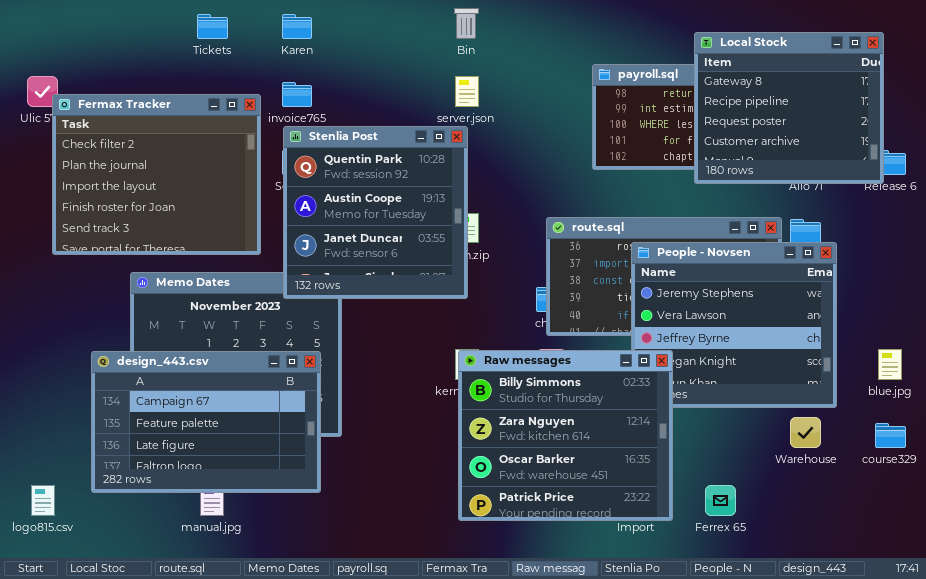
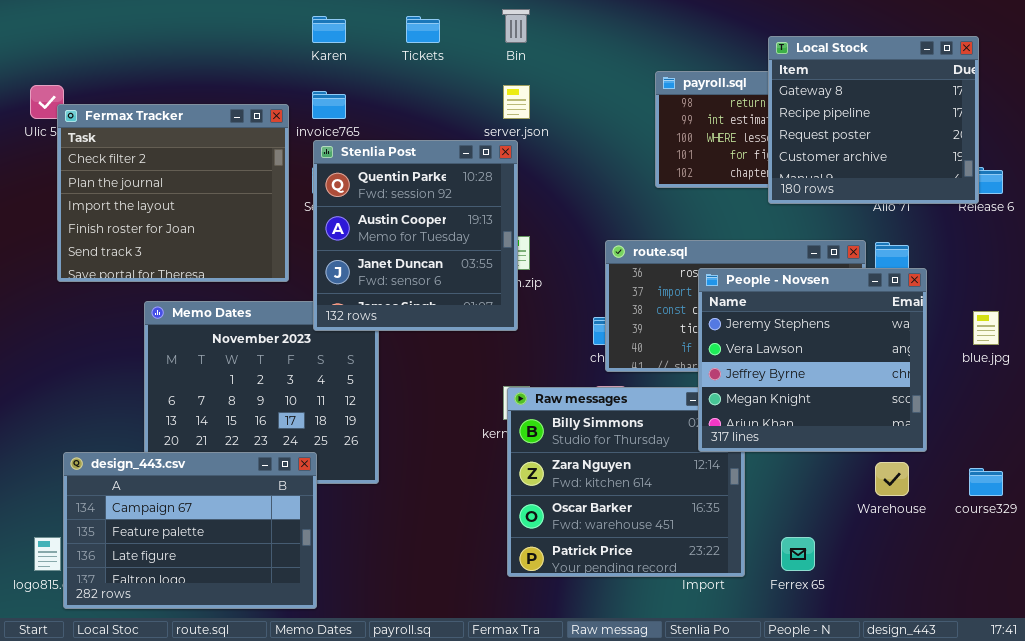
Tickets: [197,14,228,39] -> [406,16,440,43], moved
People - Novsen: [631,242,837,408] -> [698,268,927,452], raised
blue.jpg: [878,349,902,380] -> [973,311,999,345], moved
design_443.csv: [91,351,321,493] -> [63,452,317,609], moved

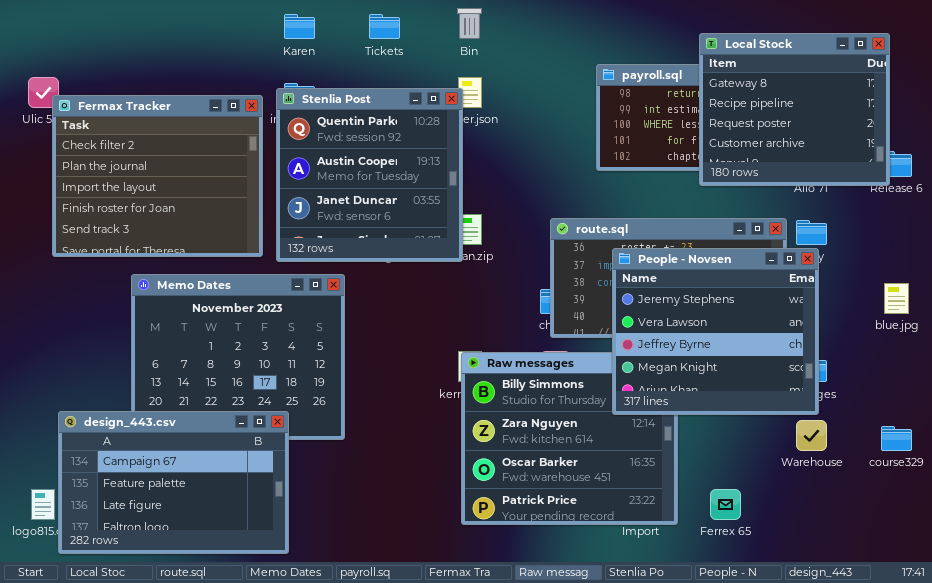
Stenlia Post: [313,140,518,331] -> [276,88,463,262], moved
People - Novsen: [698,268,927,452] -> [612,248,819,415], moved

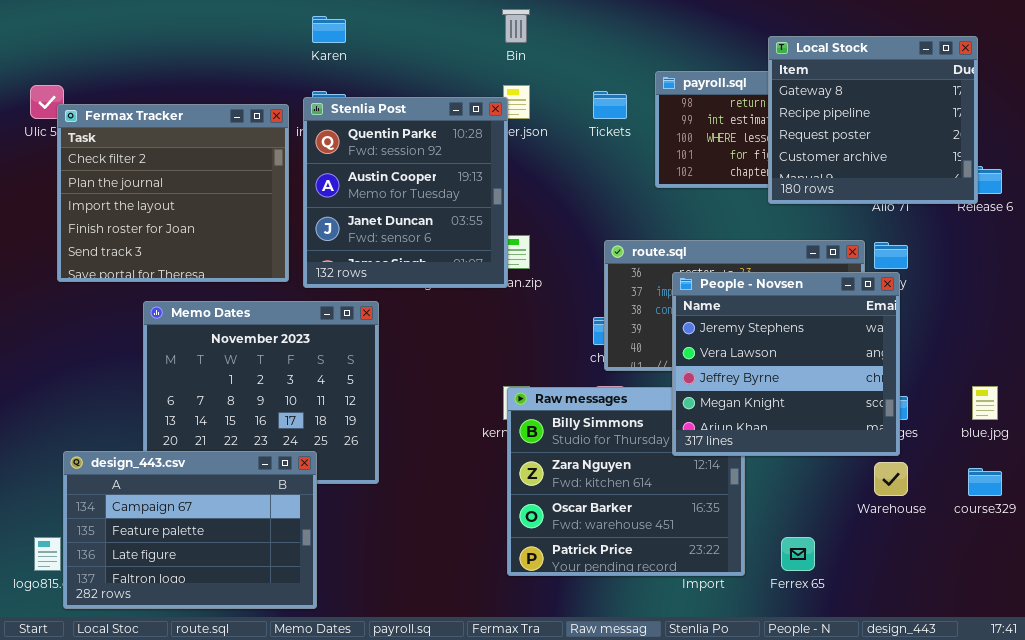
Tickets: [369,14,400,39] -> [593,91,627,119], moved
blue.jpg: [884,283,909,314] -> [972,386,998,420], moved

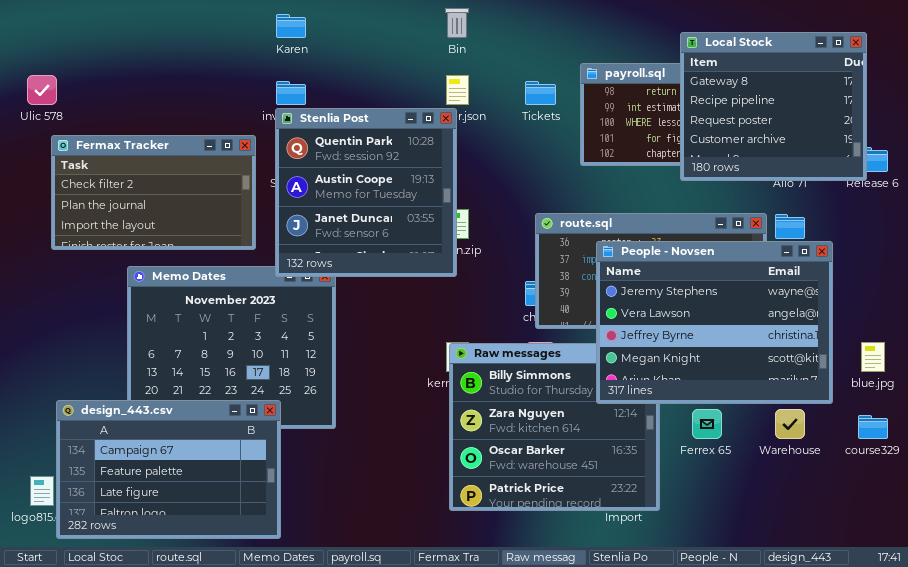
Stenlia Post: [303,97,508,288] -> [275,108,457,277], moved
Fermax Tracker: [57,104,289,282] -> [51,135,256,250], resized
People - Novsen: [672,272,900,456] -> [596,241,833,404], resized
Ferrex 65: [781,537,815,571] -> [692,409,722,439], moved

